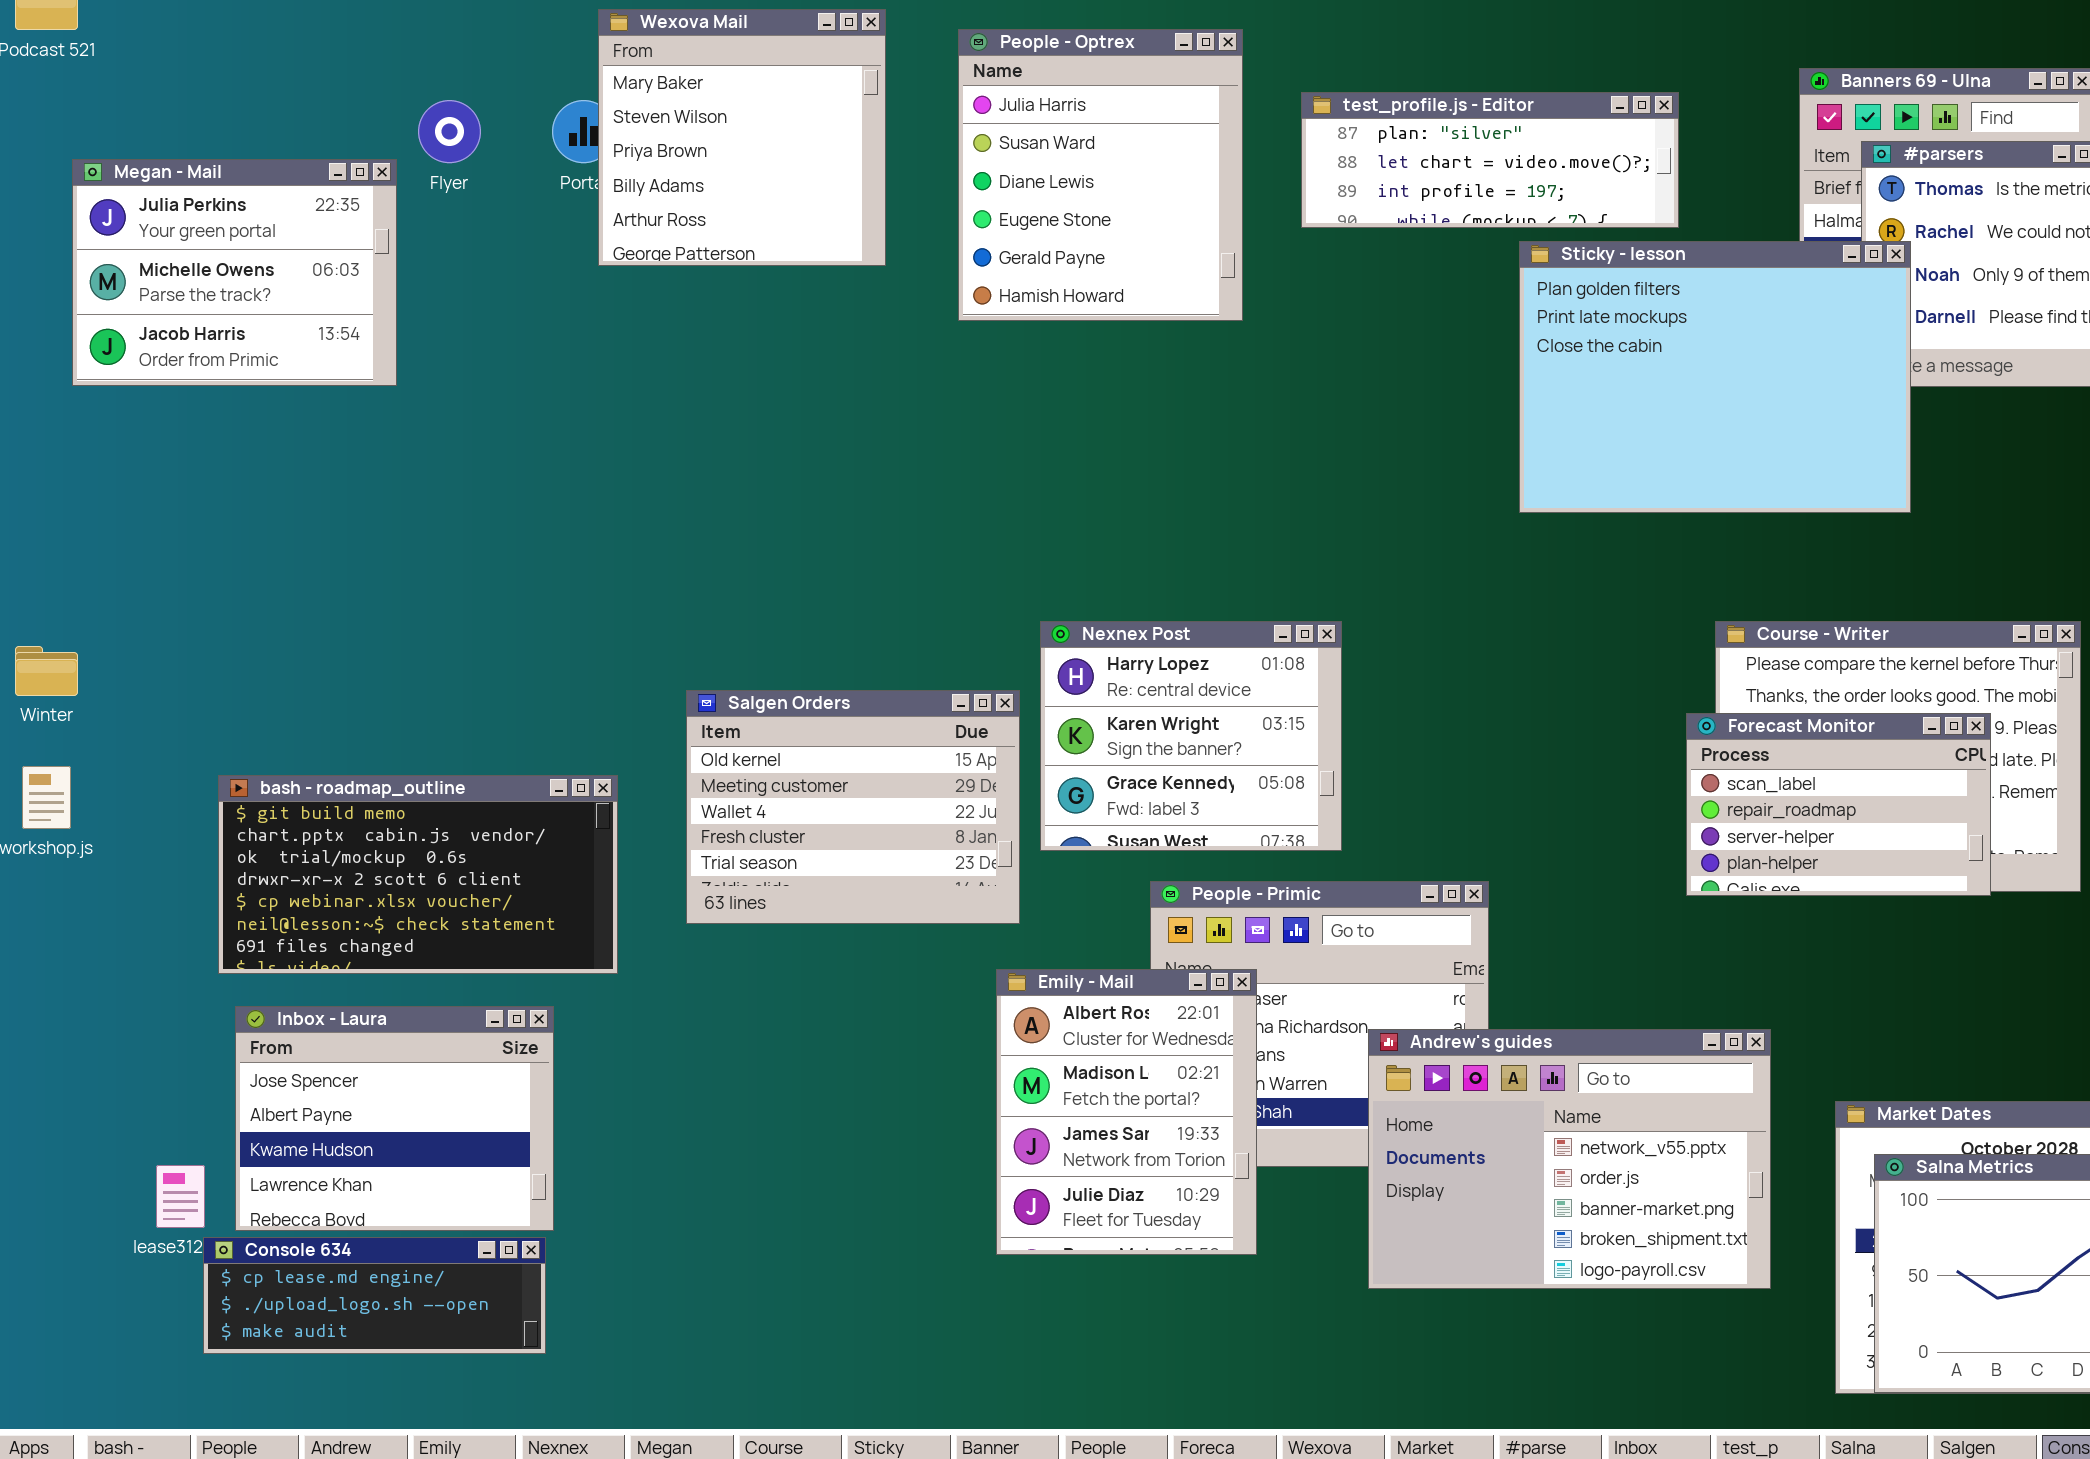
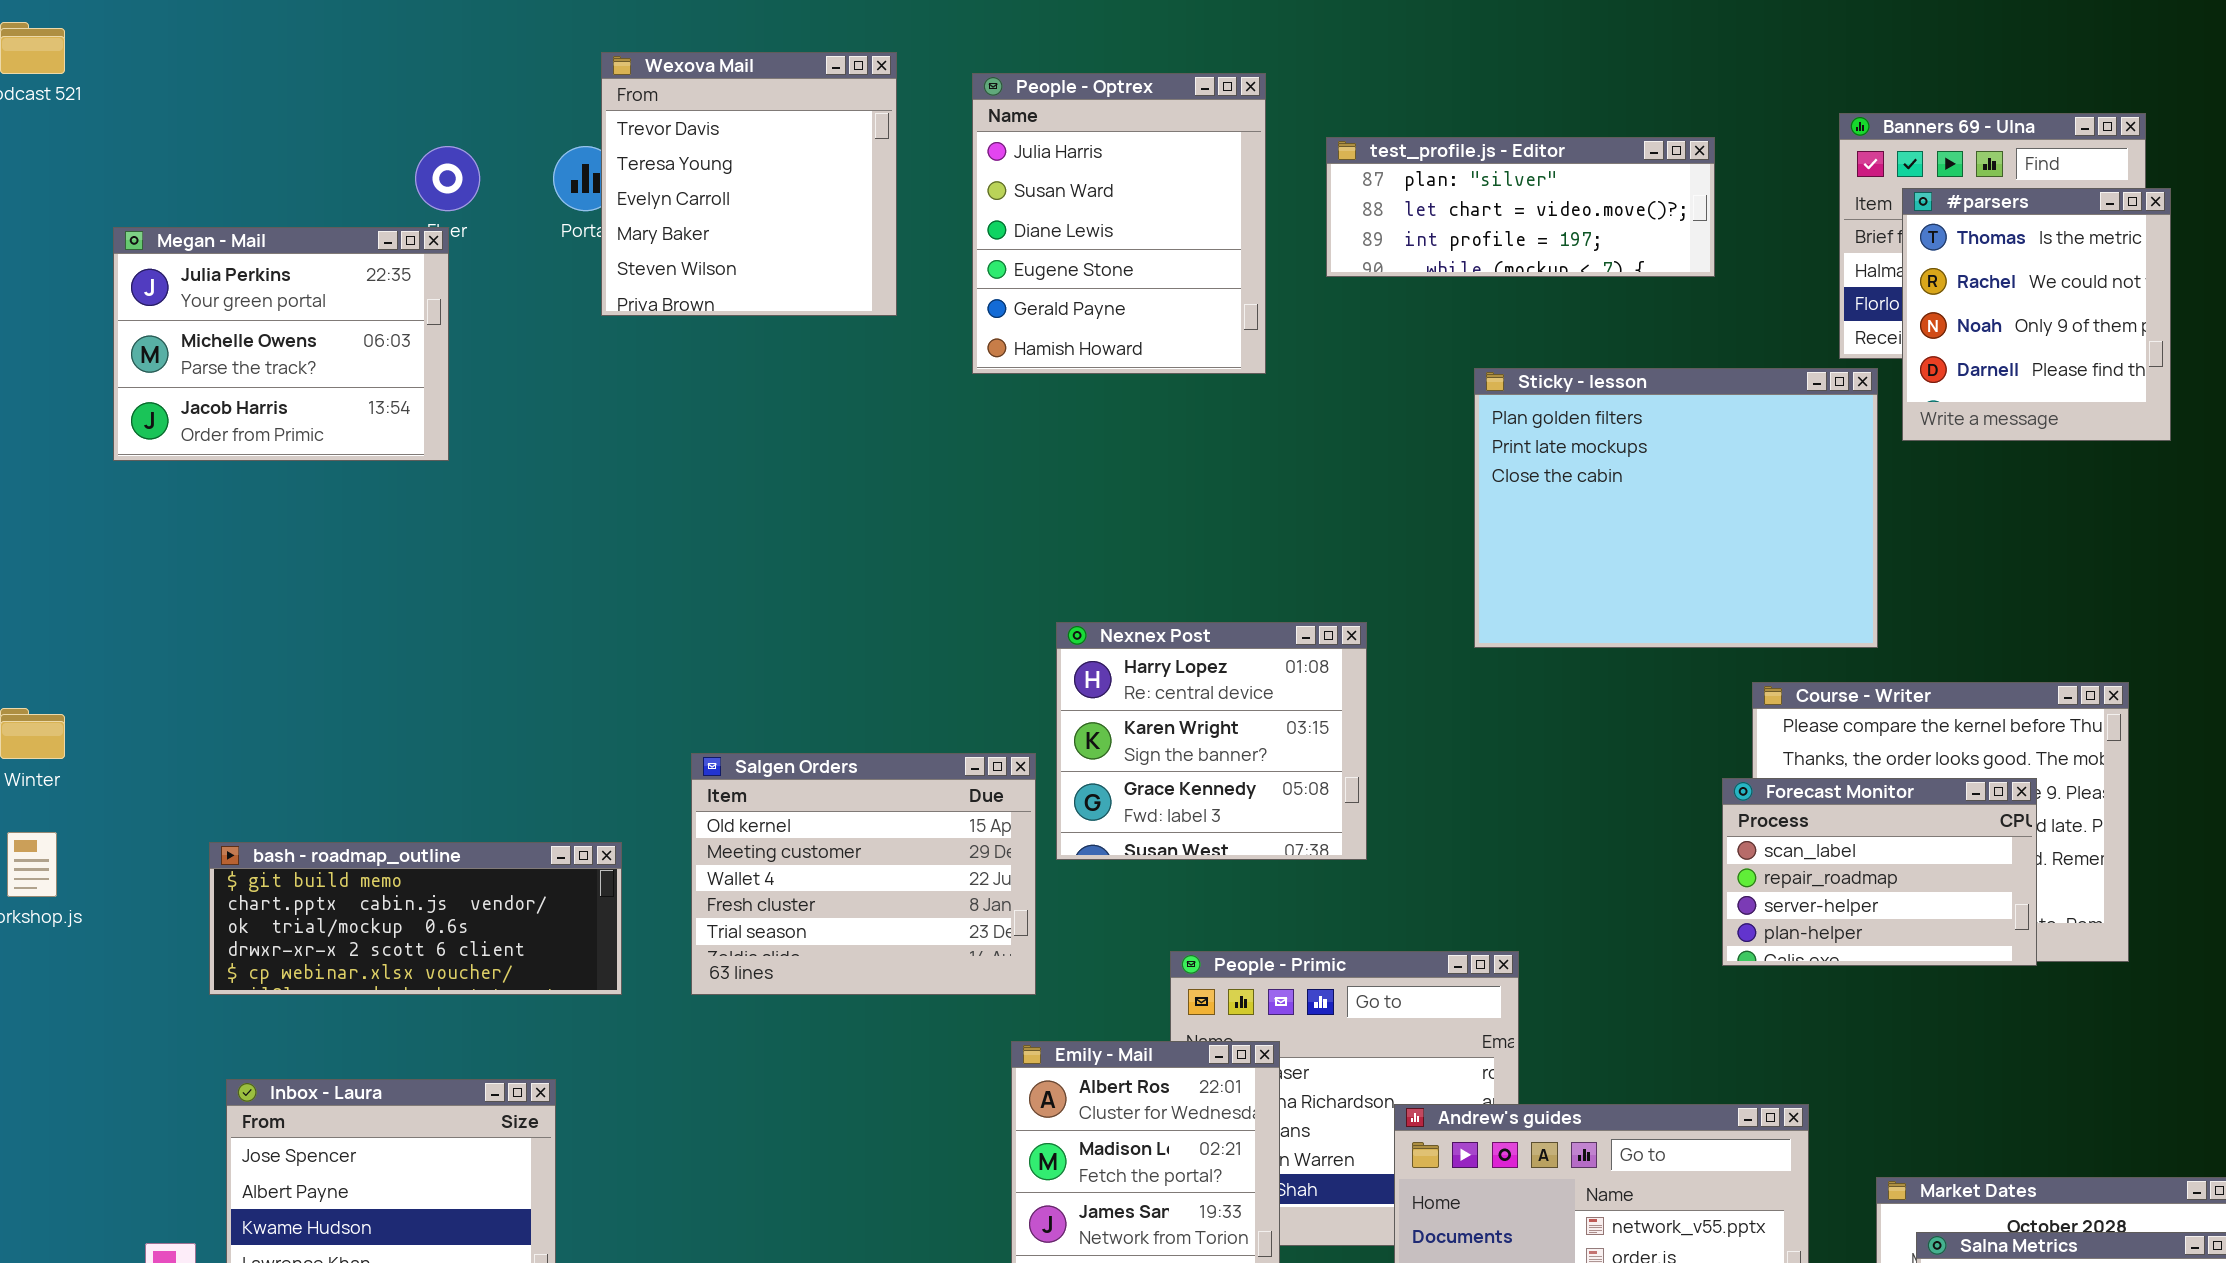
Wexova Mail: [598,9,886,266] -> [601,52,897,316], scrolled up 3 rows
Megan - Mail: [72,159,397,386] -> [113,227,449,461], moved
Sticky - lesson: [1519,241,1911,513] -> [1474,368,1878,648], moved
Nexnex Post: [1040,621,1342,851] -> [1056,622,1367,860], moved
bash - roadmap_outline: [218,775,618,974] -> [209,842,622,995], resized

